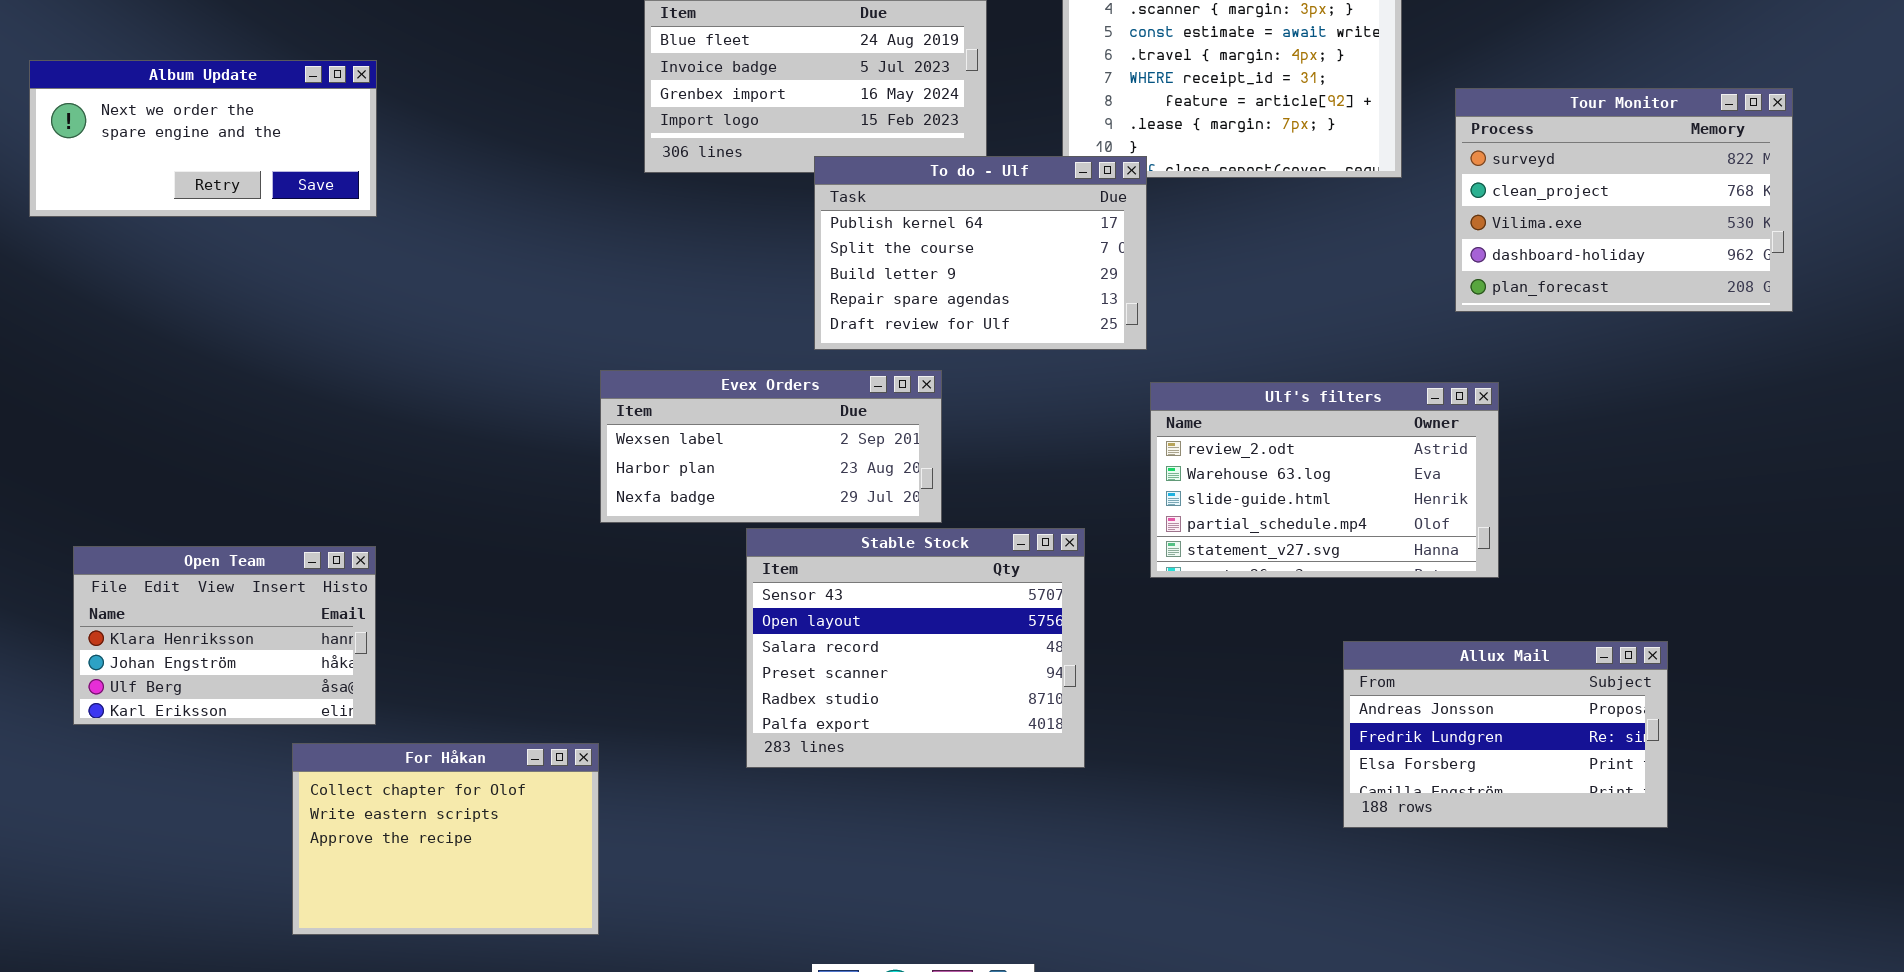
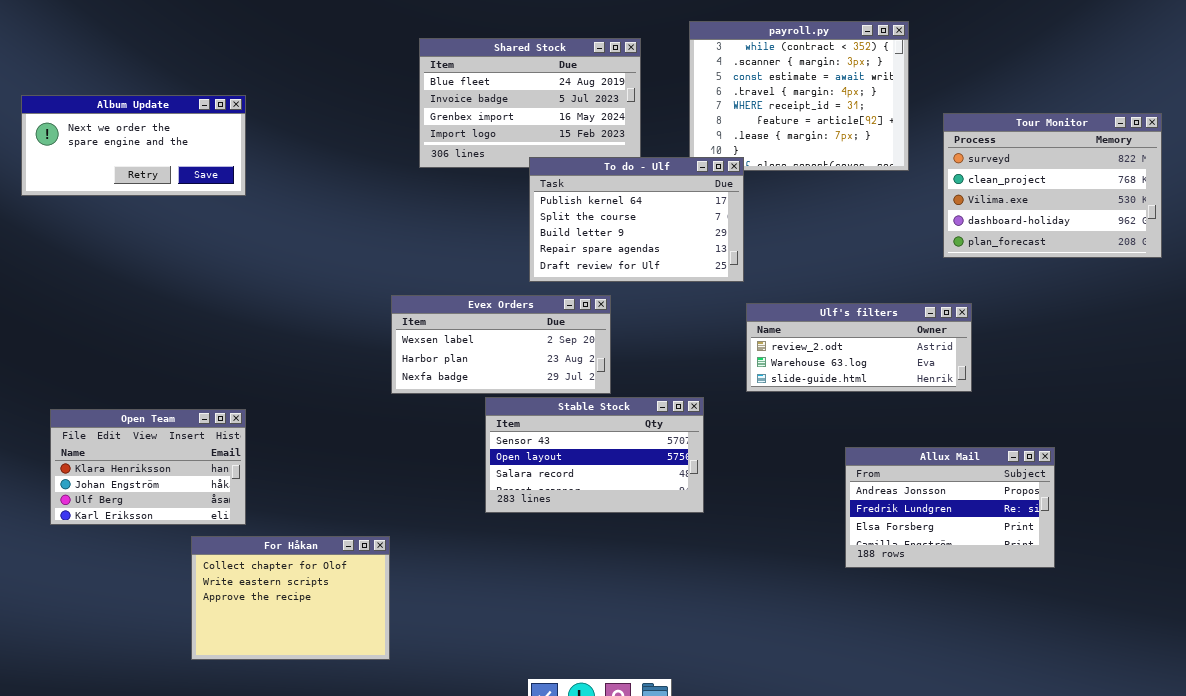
Ulf's filters: [1150,382,1499,578] -> [746,303,972,392], resized
Stable Stock: [746,528,1085,768] -> [485,397,704,513], resized
Allux Mail: [1343,641,1668,828] -> [845,447,1055,568], moved

